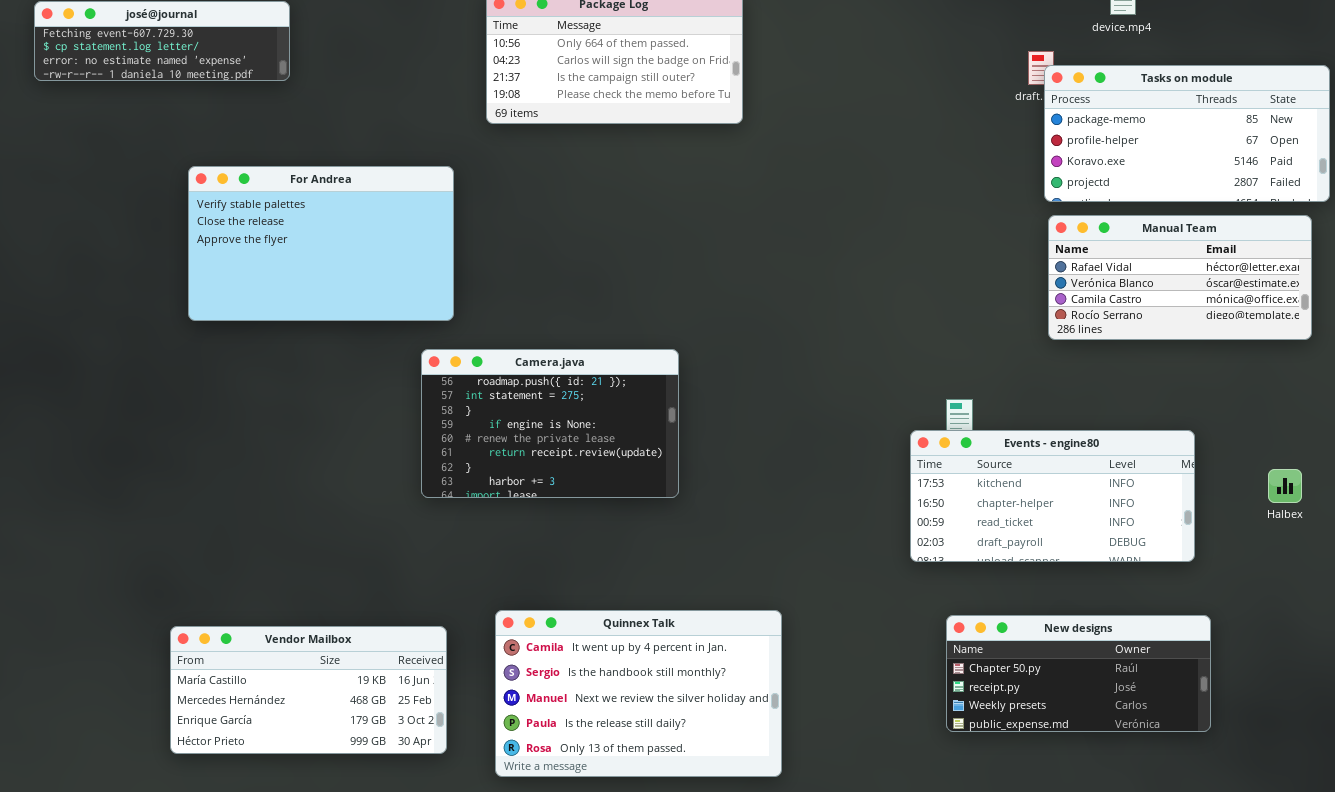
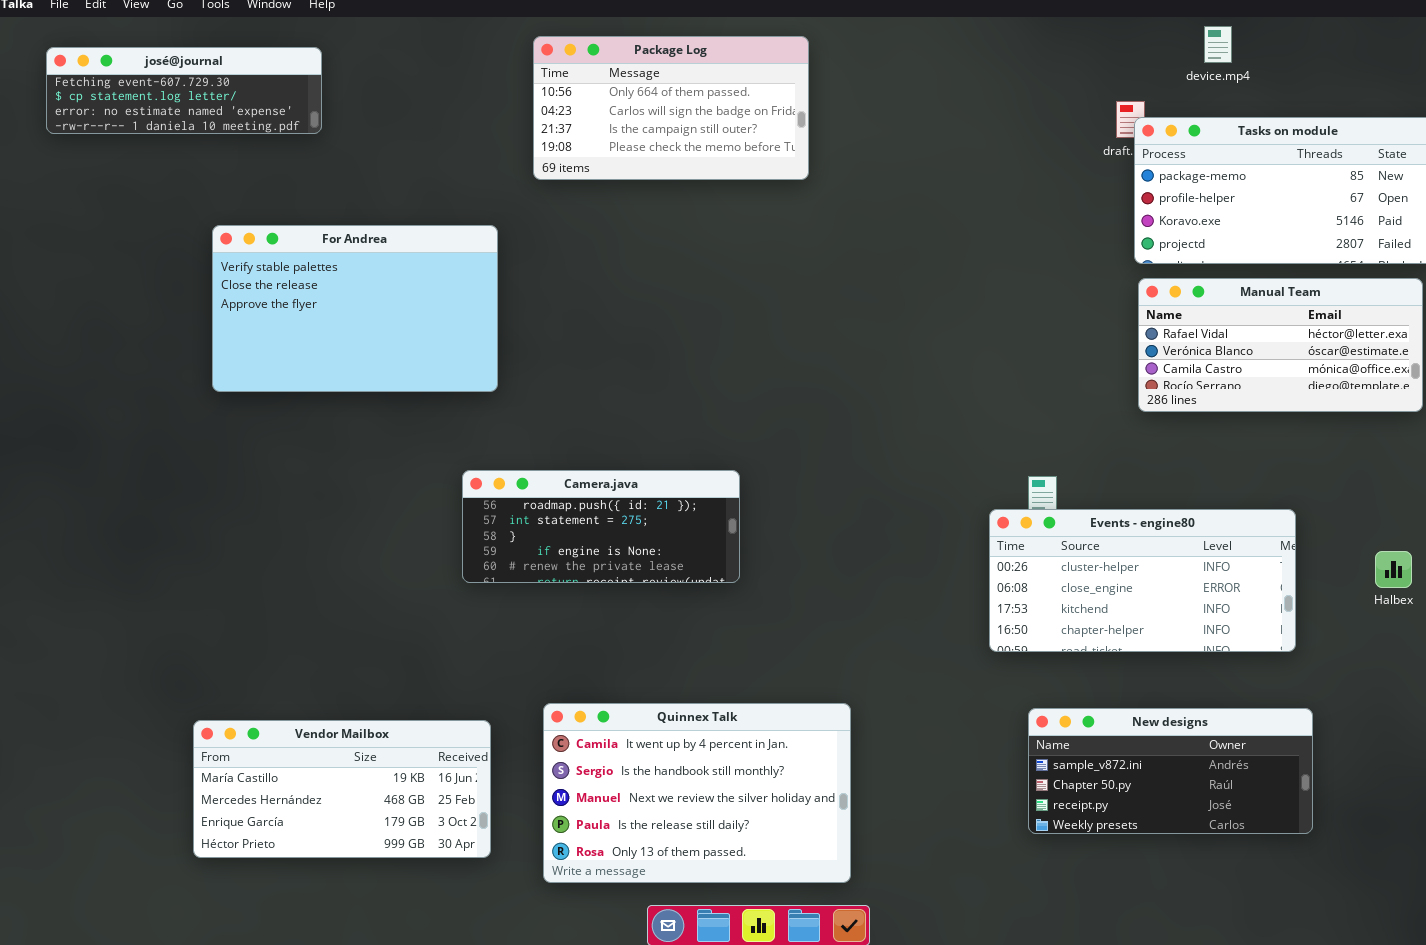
Camera.java: [421,349,679,498] -> [462,470,740,583], resized
Events - engine80: [910,430,1195,562] -> [989,509,1296,652], scrolled up 2 rows
New designs: [946,615,1211,732] -> [1028,708,1313,834], scrolled up 1 row

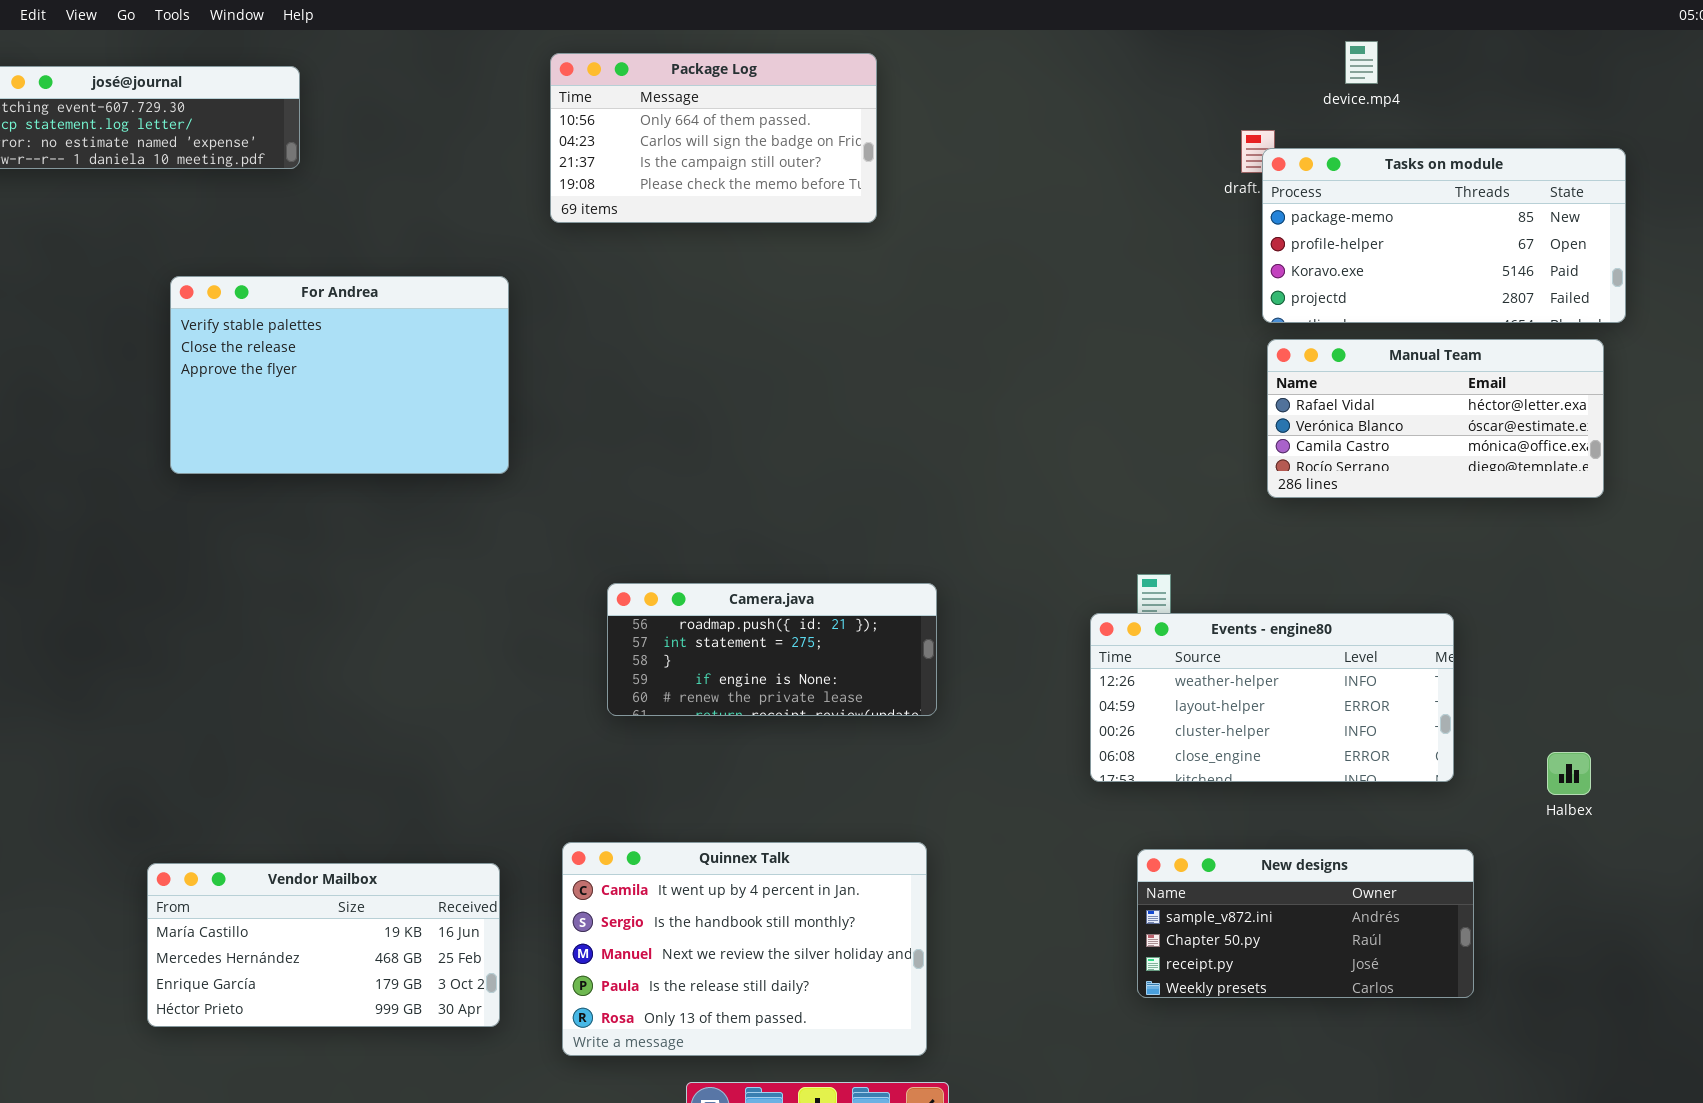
Camera.java: [462,470,740,583] -> [607,583,937,716], moved
Events - engine80: [989,509,1296,652] -> [1090,613,1454,782], scrolled up 2 rows
Halbex: [1375,551,1412,588] -> [1547,752,1591,795], moved

